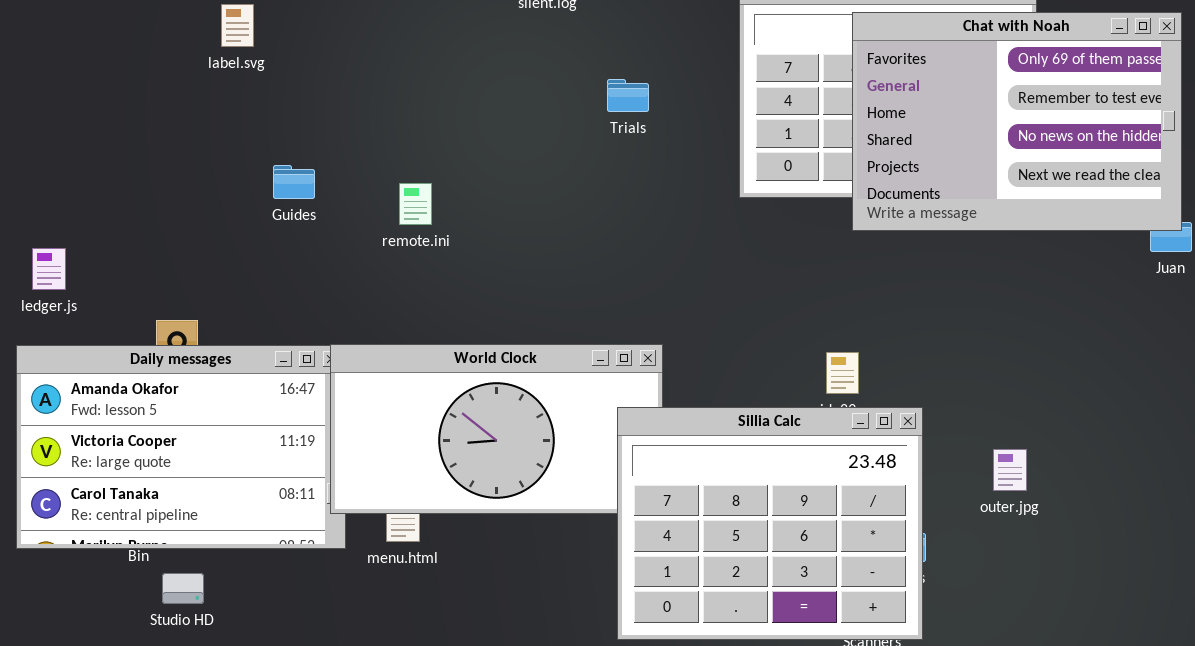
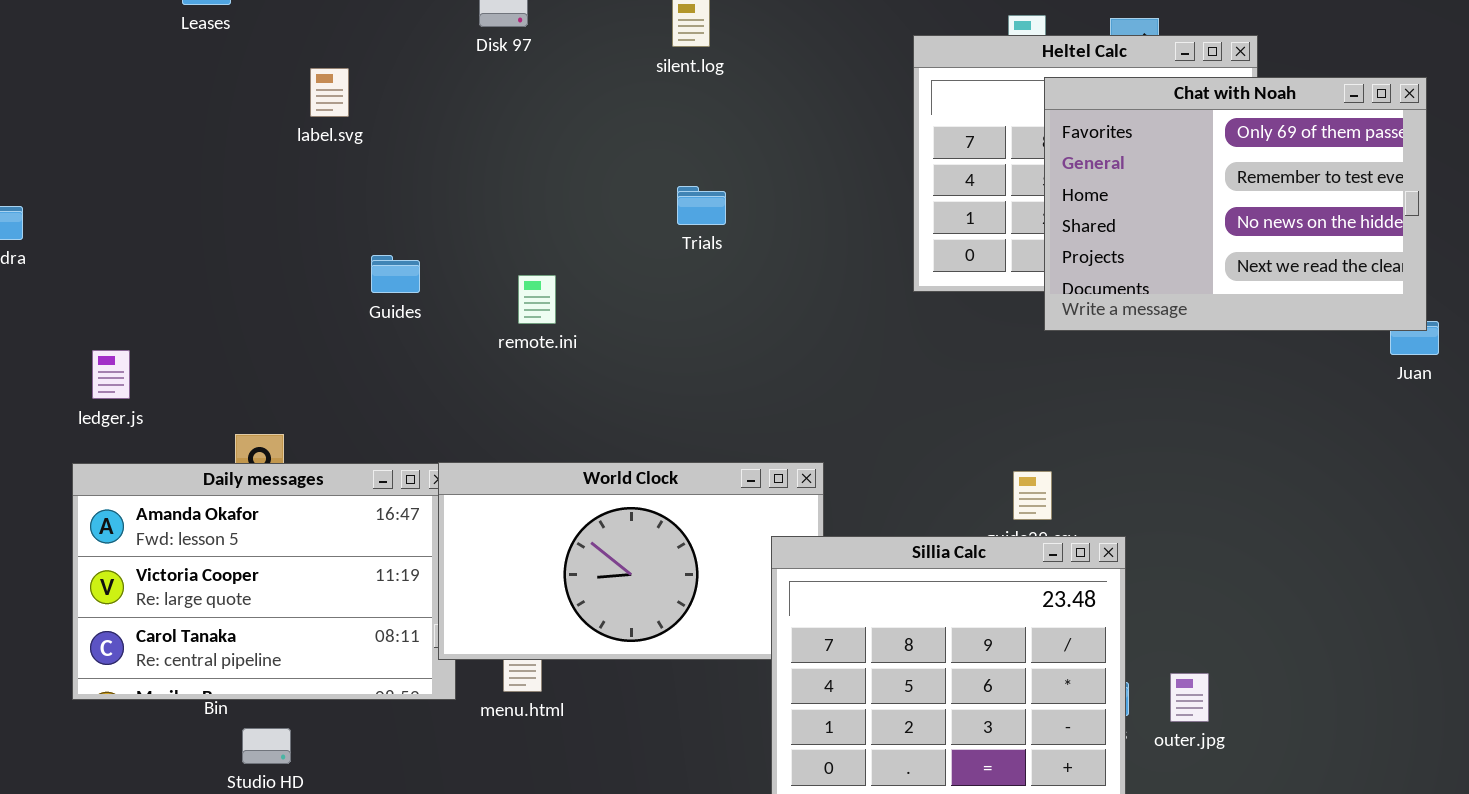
Trials: [607,79,649,112] -> [677,186,726,225], moved
outer.jpg: [993,449,1027,491] -> [1170,673,1209,722], moved

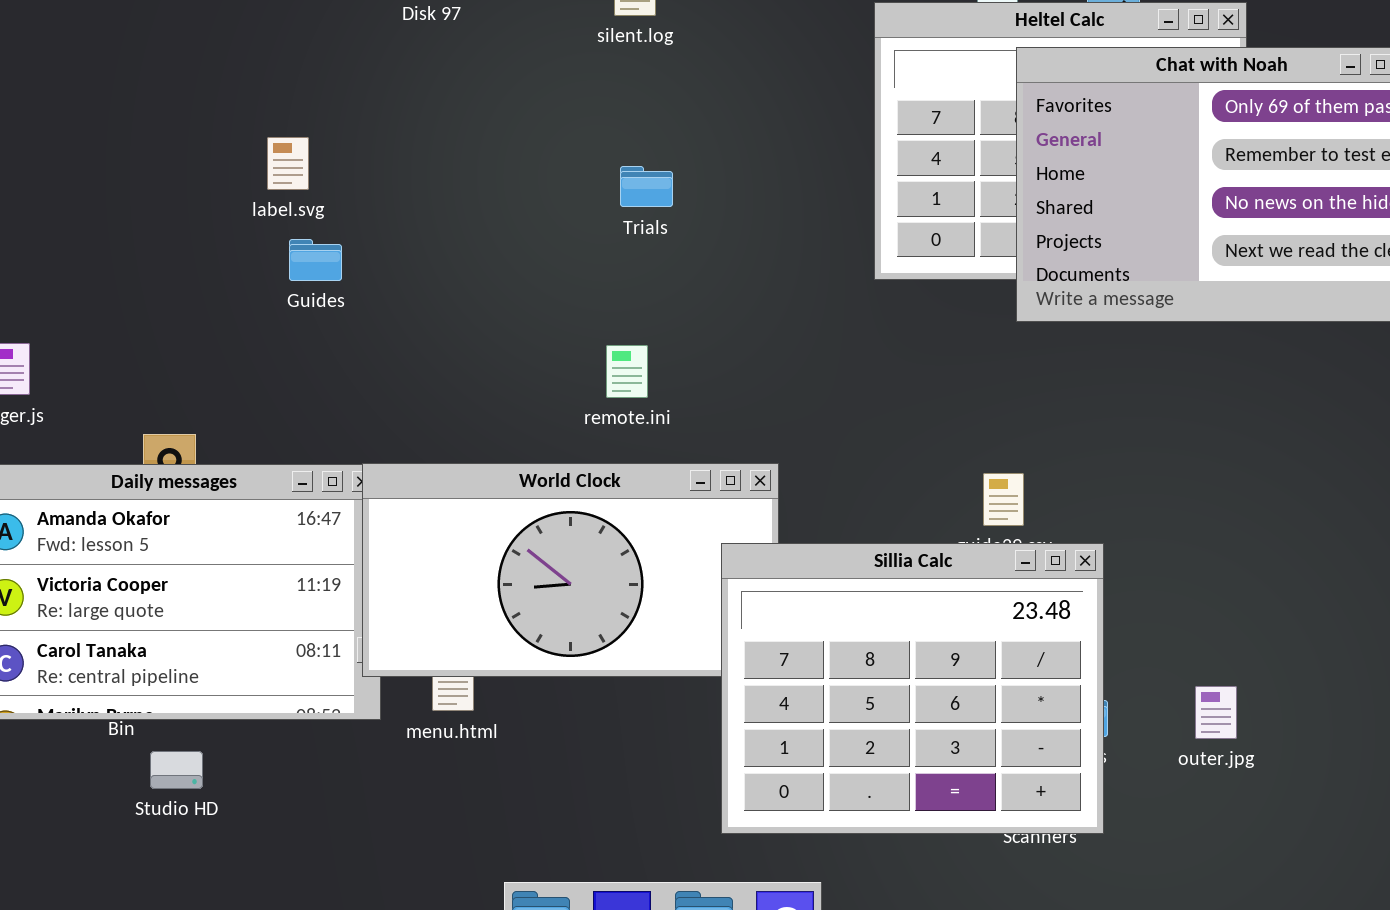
label.svg: [310,68,349,117] -> [267,137,309,190], moved
remote.ini: [518,275,556,324] -> [606,345,648,398], moved
outer.jpg: [1170,673,1209,722] -> [1195,686,1237,739], moved

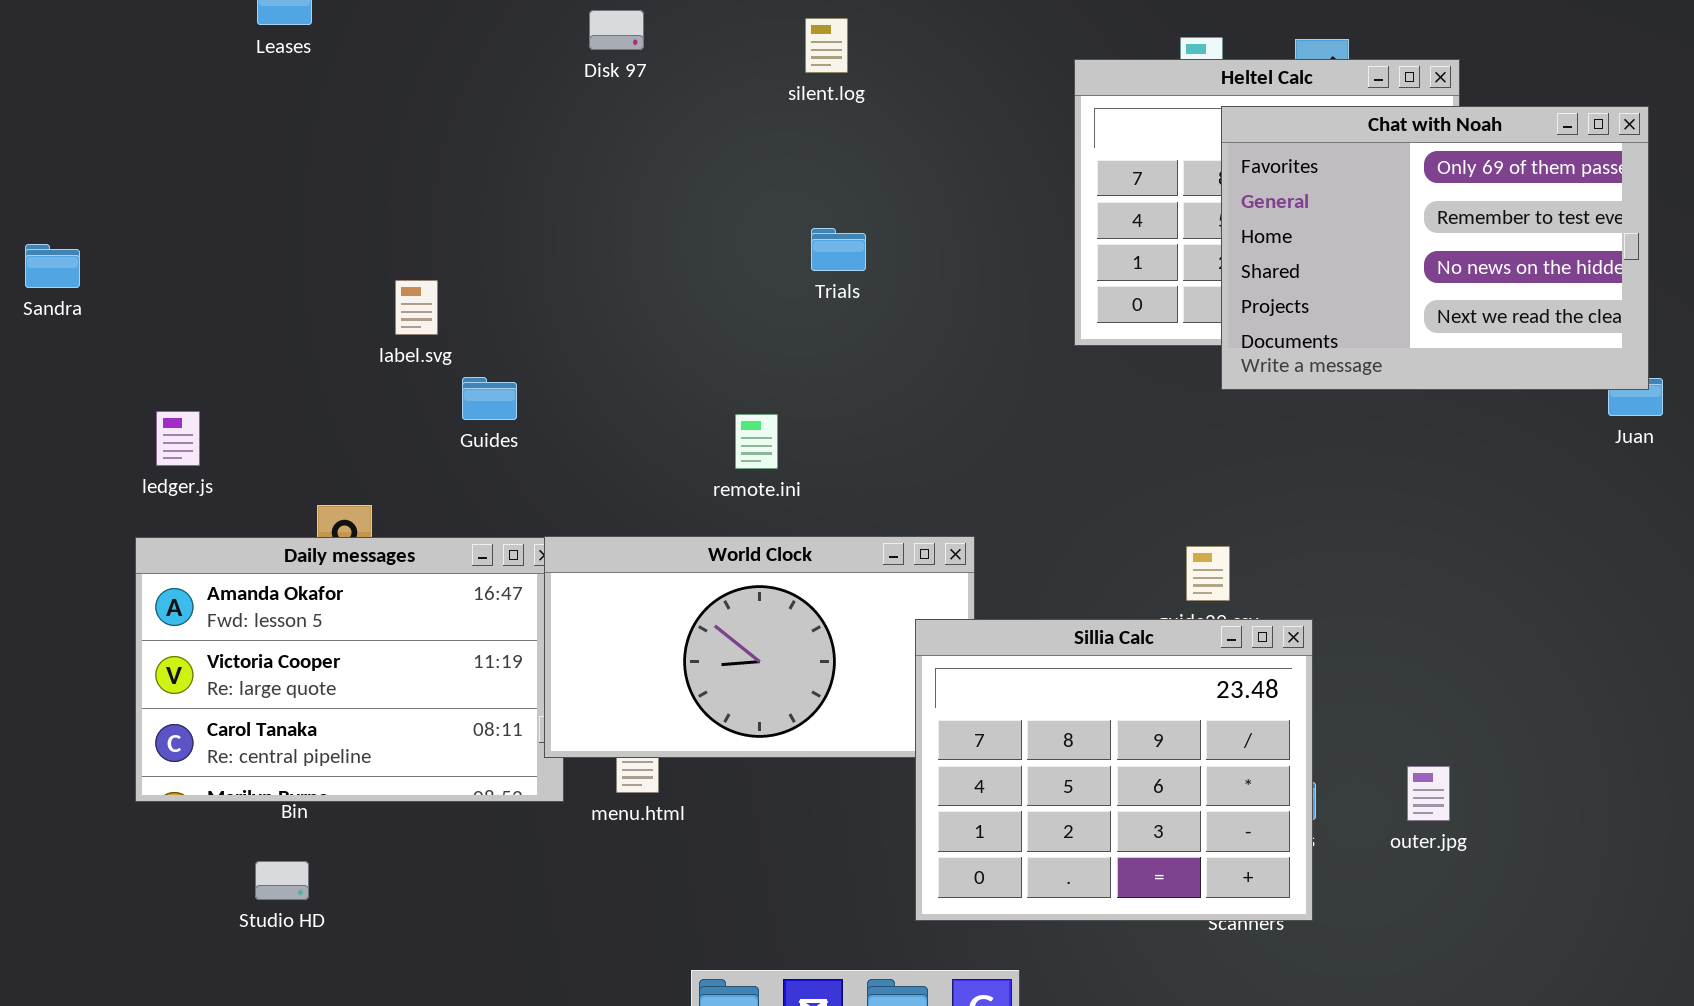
label.svg: [267,137,309,190] -> [395,280,438,335], moved
Guides: [289,239,342,281] -> [462,377,517,420], moved
remote.ini: [606,345,648,398] -> [735,414,778,469], moved
Studio HD: [150,751,203,789] -> [255,861,309,900], moved

